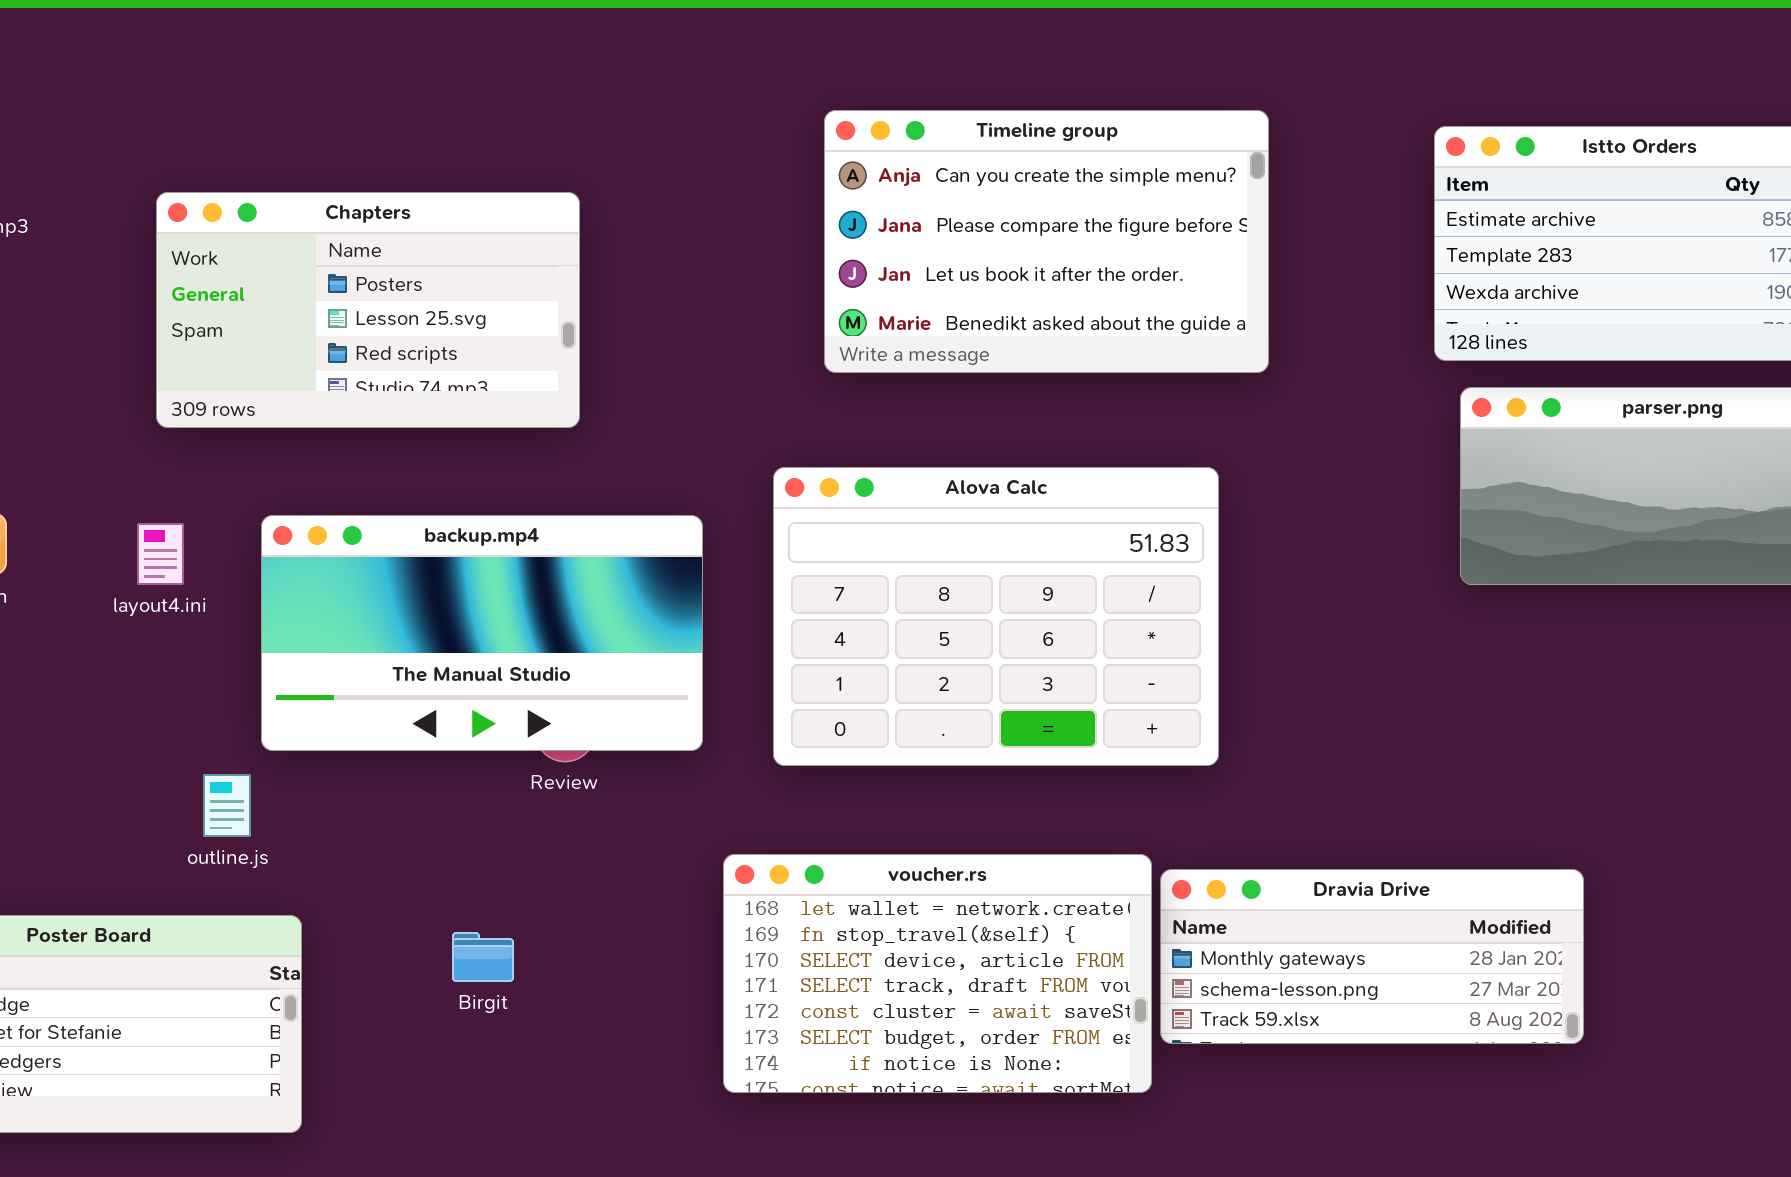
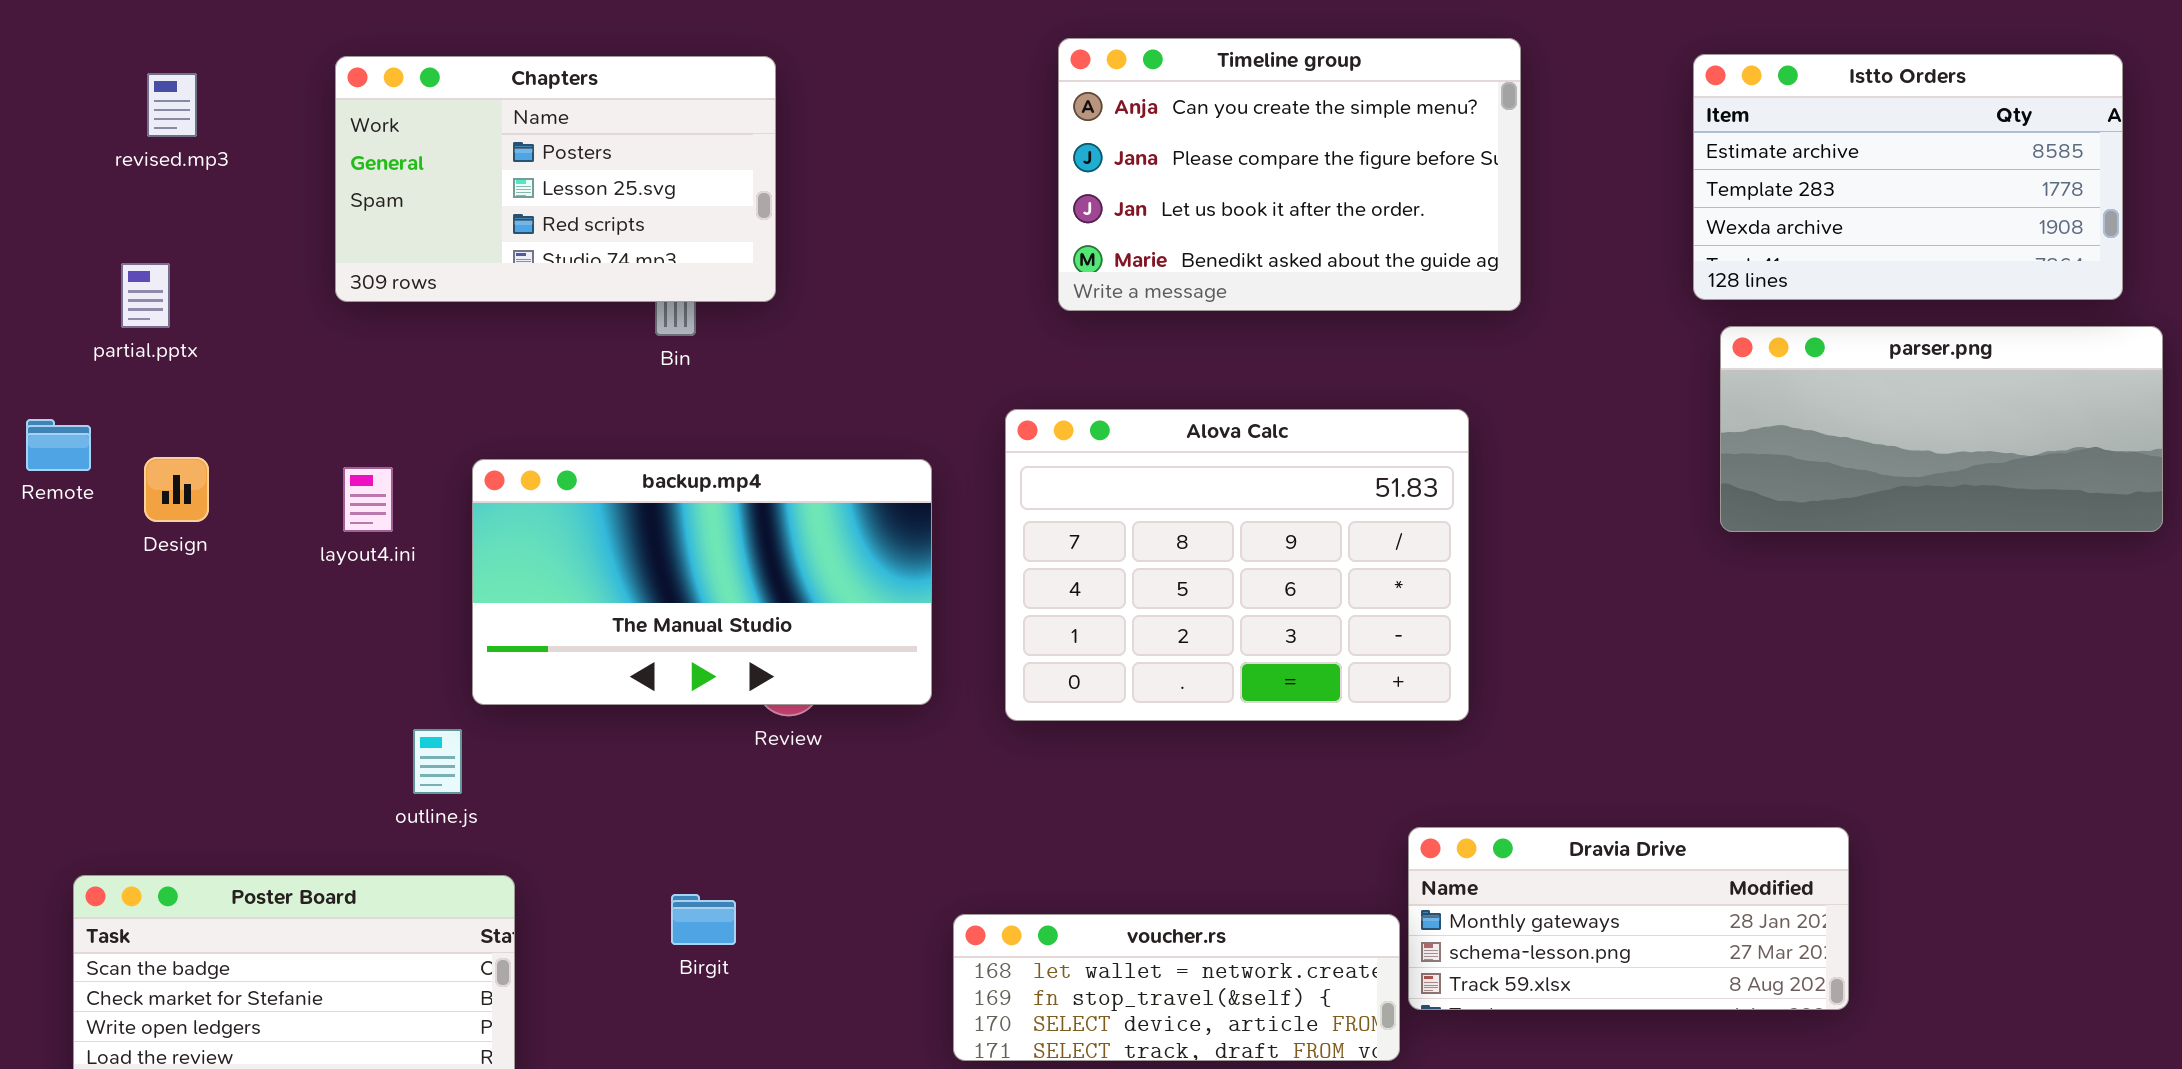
Chapters: [156,192,580,428] -> [335,56,776,302], moved
voucher.rs: [723,854,1152,1093] -> [953,914,1400,1061], resized

